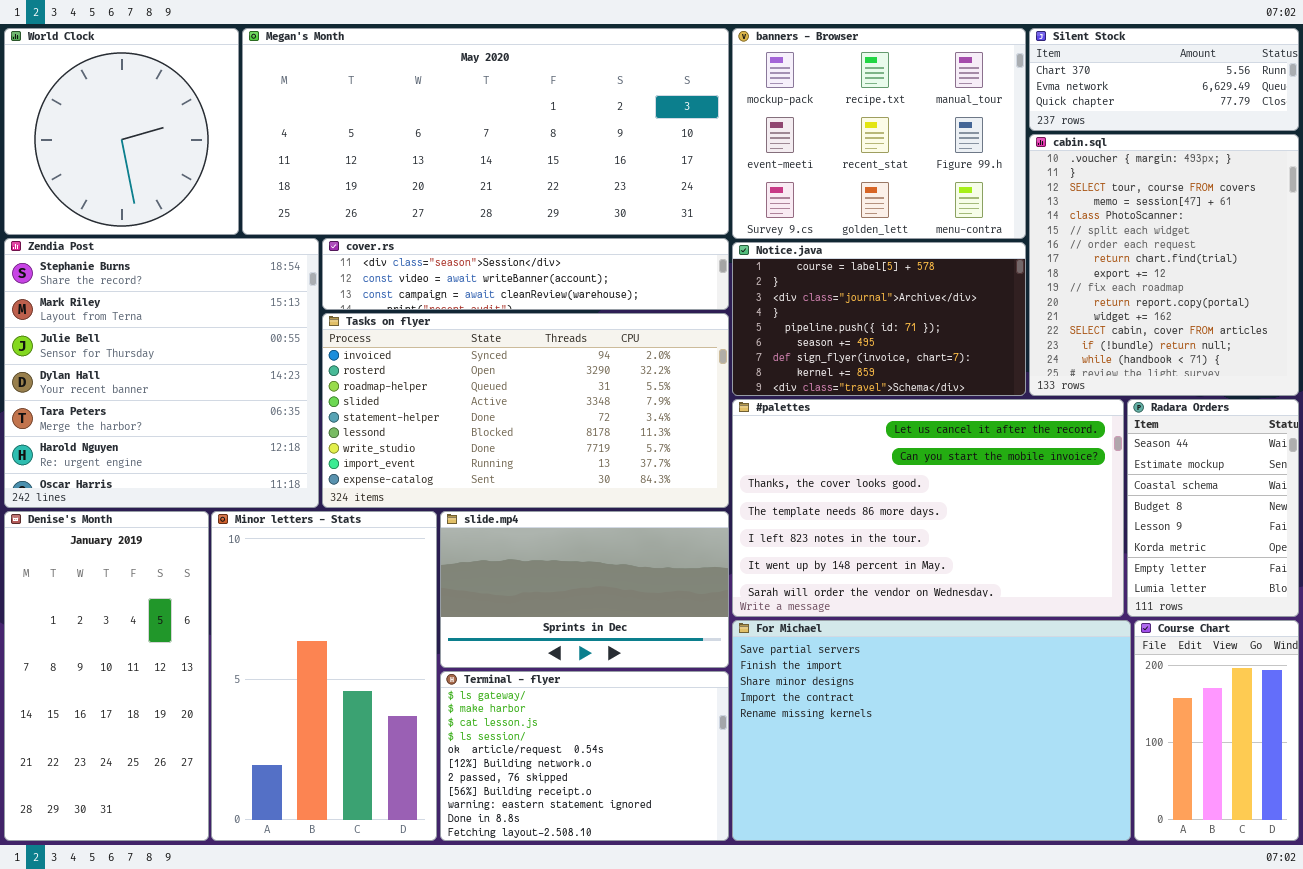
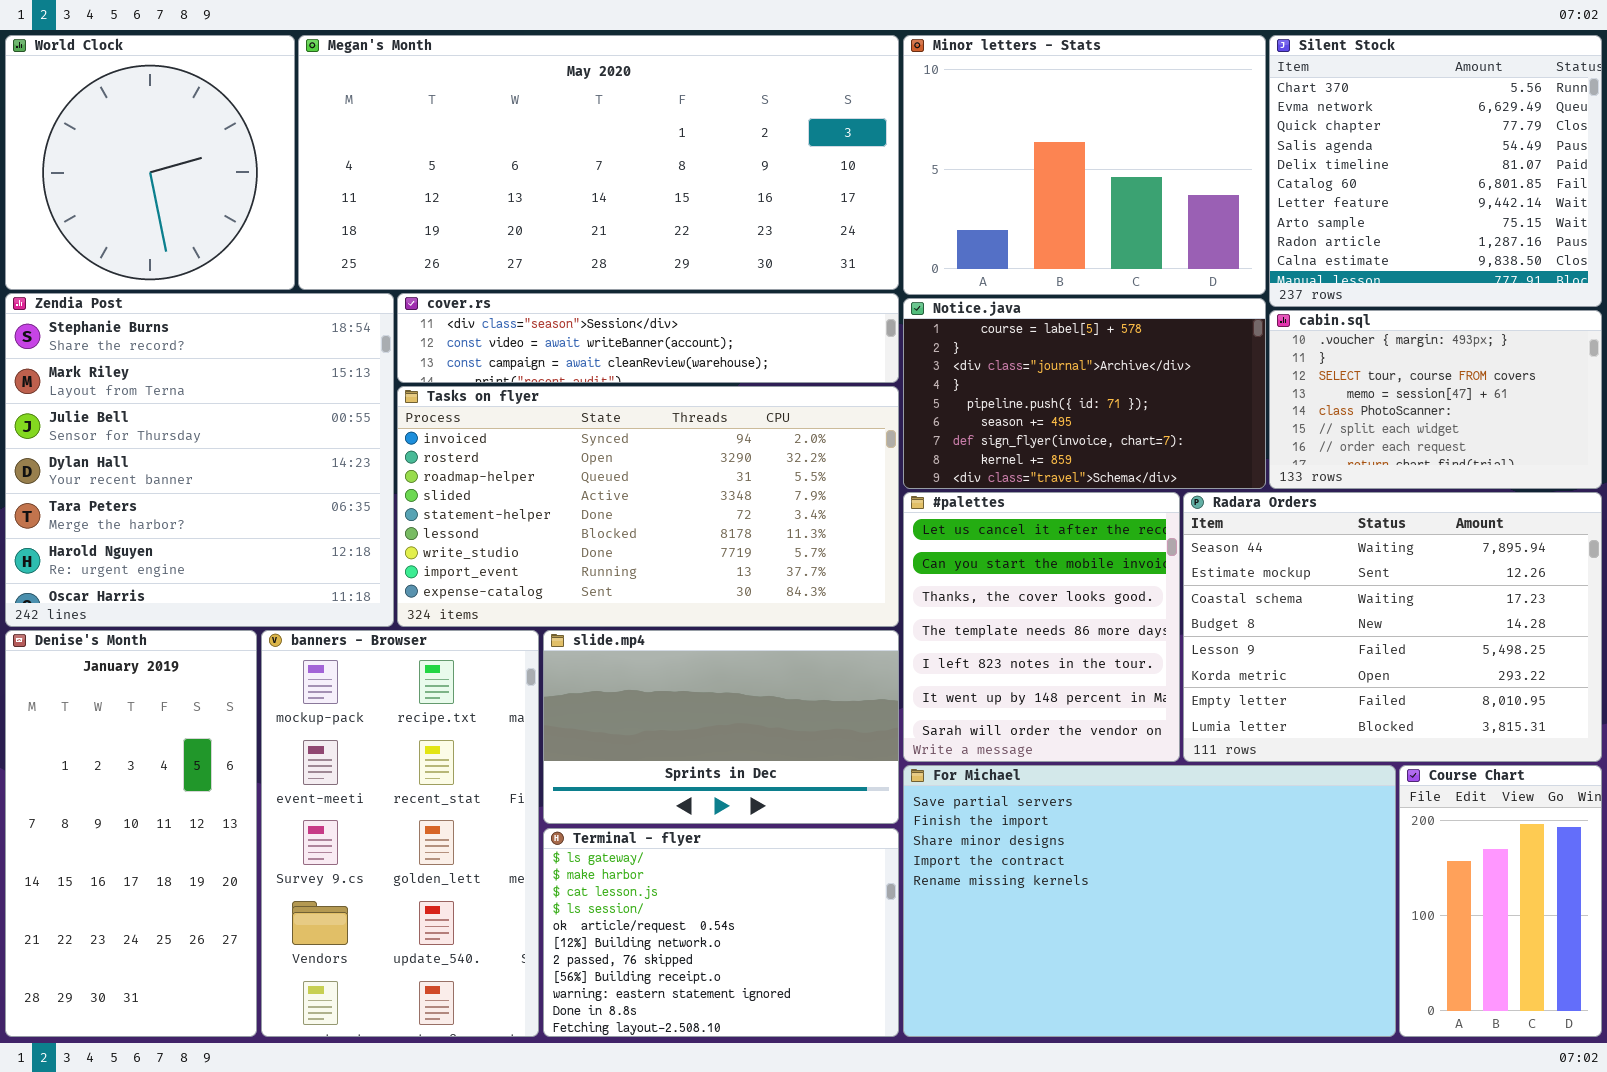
banners - Browser: [732,28,1026,239] -> [261,630,539,1037], moved, resized
Silent Stock: [1029,28,1299,131] -> [1269,35,1602,307], resized
cabin.sql: [1029,134,1299,396] -> [1269,310,1602,489], resized
#palettes: [732,399,1124,617] -> [903,492,1180,762], resized
Radara Orders: [1127,399,1299,617] -> [1183,492,1602,762], resized
Minor letters - Stats: [211,511,437,841] -> [903,35,1266,295], moved, resized

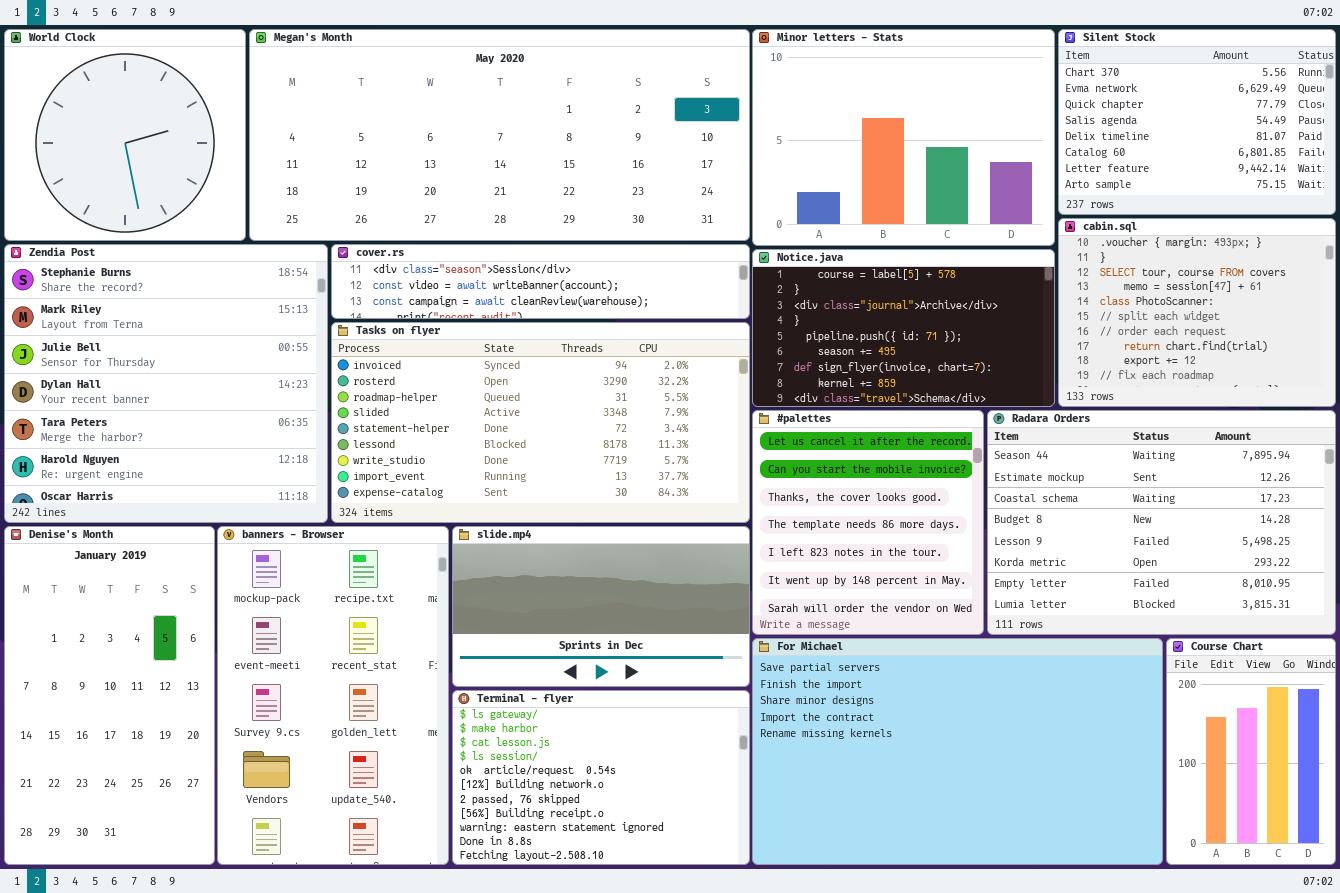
Silent Stock: [1269,35,1602,307] -> [1058,29,1336,215], resized
cabin.sql: [1269,310,1602,489] -> [1058,218,1336,407], resized

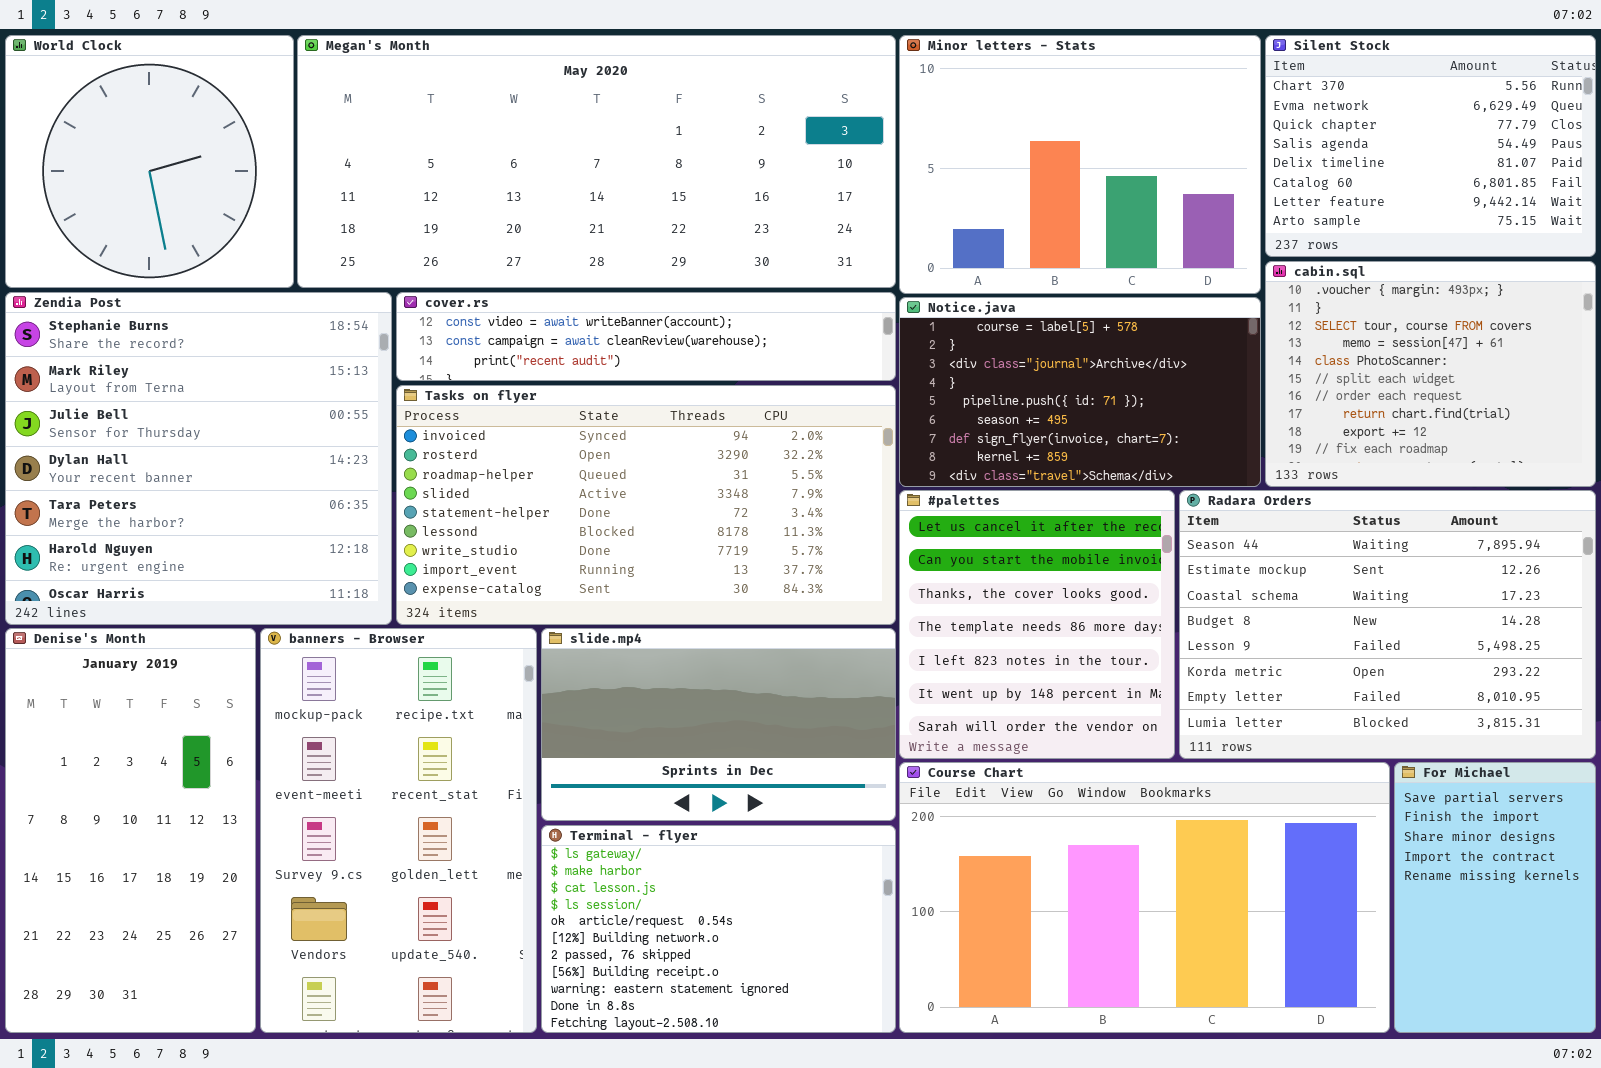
cover.rs: [331,244,750,319] -> [396,292,896,381], scrolled down 1 row
For Michael: [752,638,1163,865] -> [1394,762,1596,1033], moved, resized
Course Chart: [1166,638,1336,865] -> [899,762,1390,1033], moved, resized

